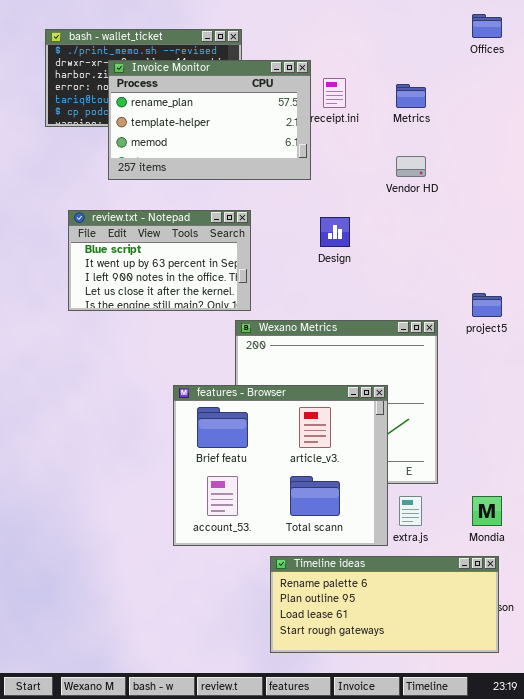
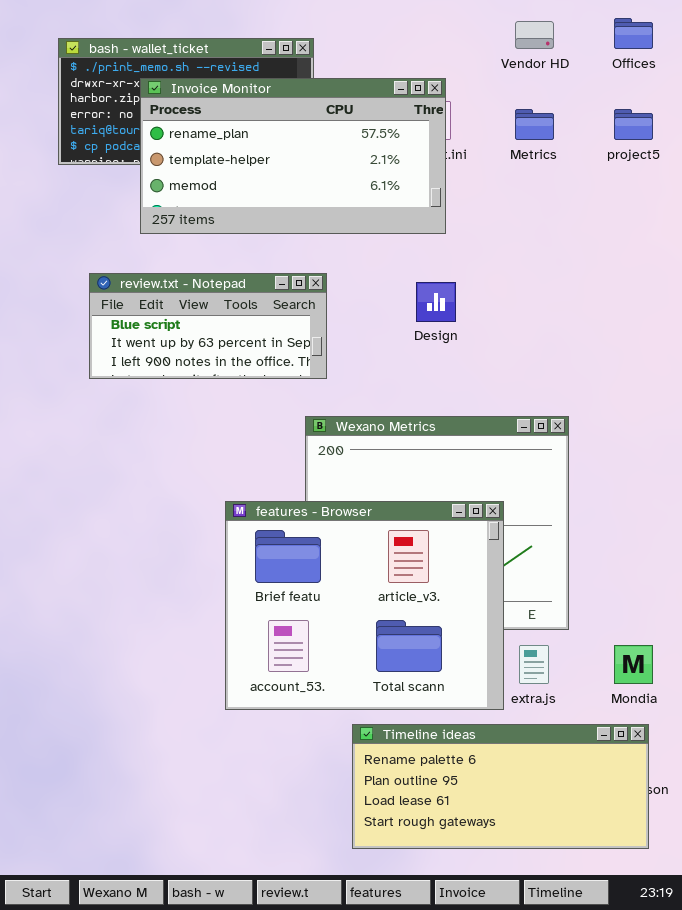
Invoice Monitor: [108,60,311,180] -> [140,78,446,234], resized
Vendor HD: [396,156,426,177] -> [515,21,554,49], moved
review.txt - Notepad: [68,210,251,311] -> [89,273,327,379], resized
project5: [472,293,502,317] -> [614,109,653,140], moved

